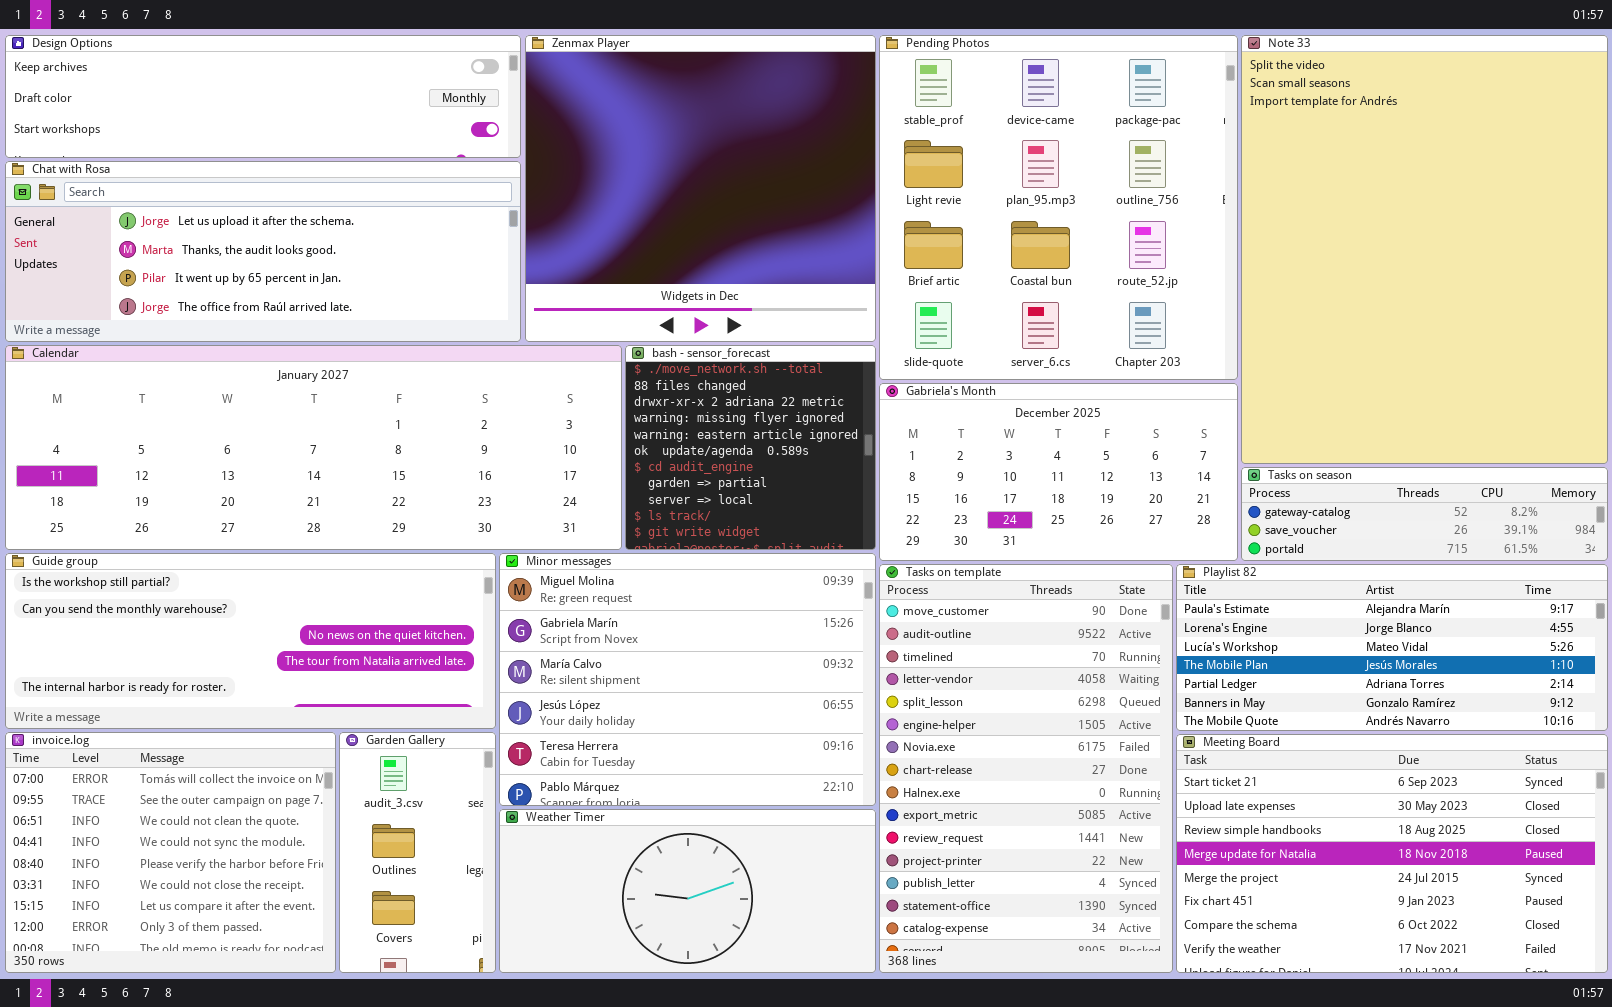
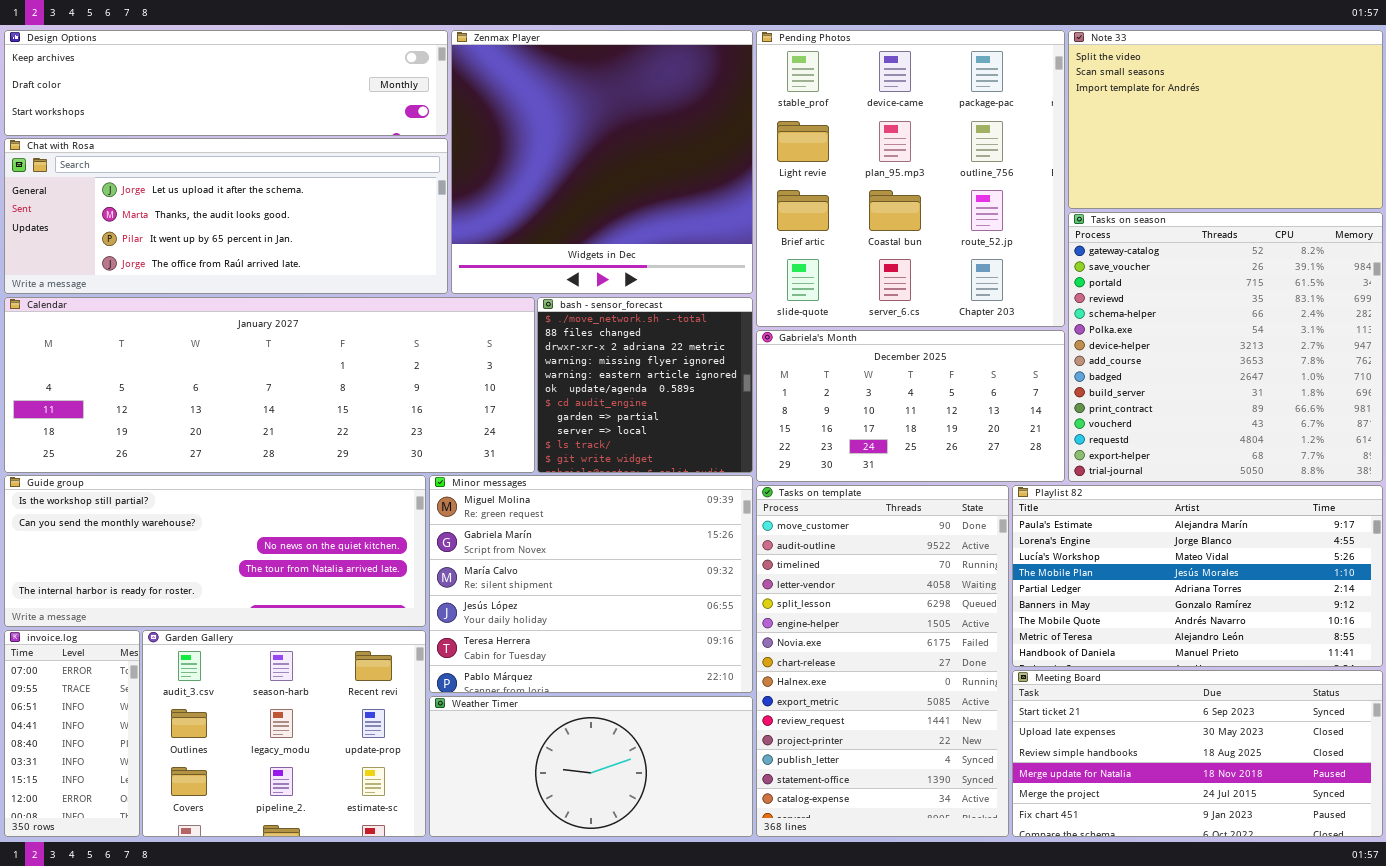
Note 33: [1241,35,1608,464] -> [1068,30,1383,209], resized
Tasks on season: [1241,467,1608,561] -> [1068,212,1383,482], resized
Playlist 82: [1176,564,1608,731] -> [1012,485,1383,667], resized
invoice.log: [5,732,336,973] -> [4,630,140,837], resized
Garden Gallery: [339,732,496,973] -> [142,630,426,837], resized
Meeting Board: [1176,734,1608,973] -> [1012,670,1383,837], resized

